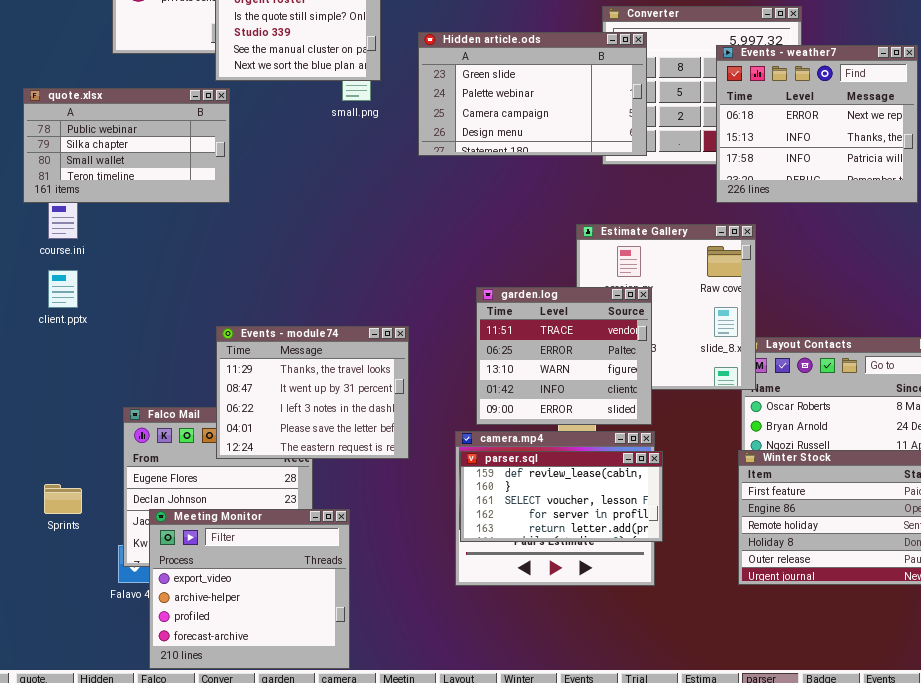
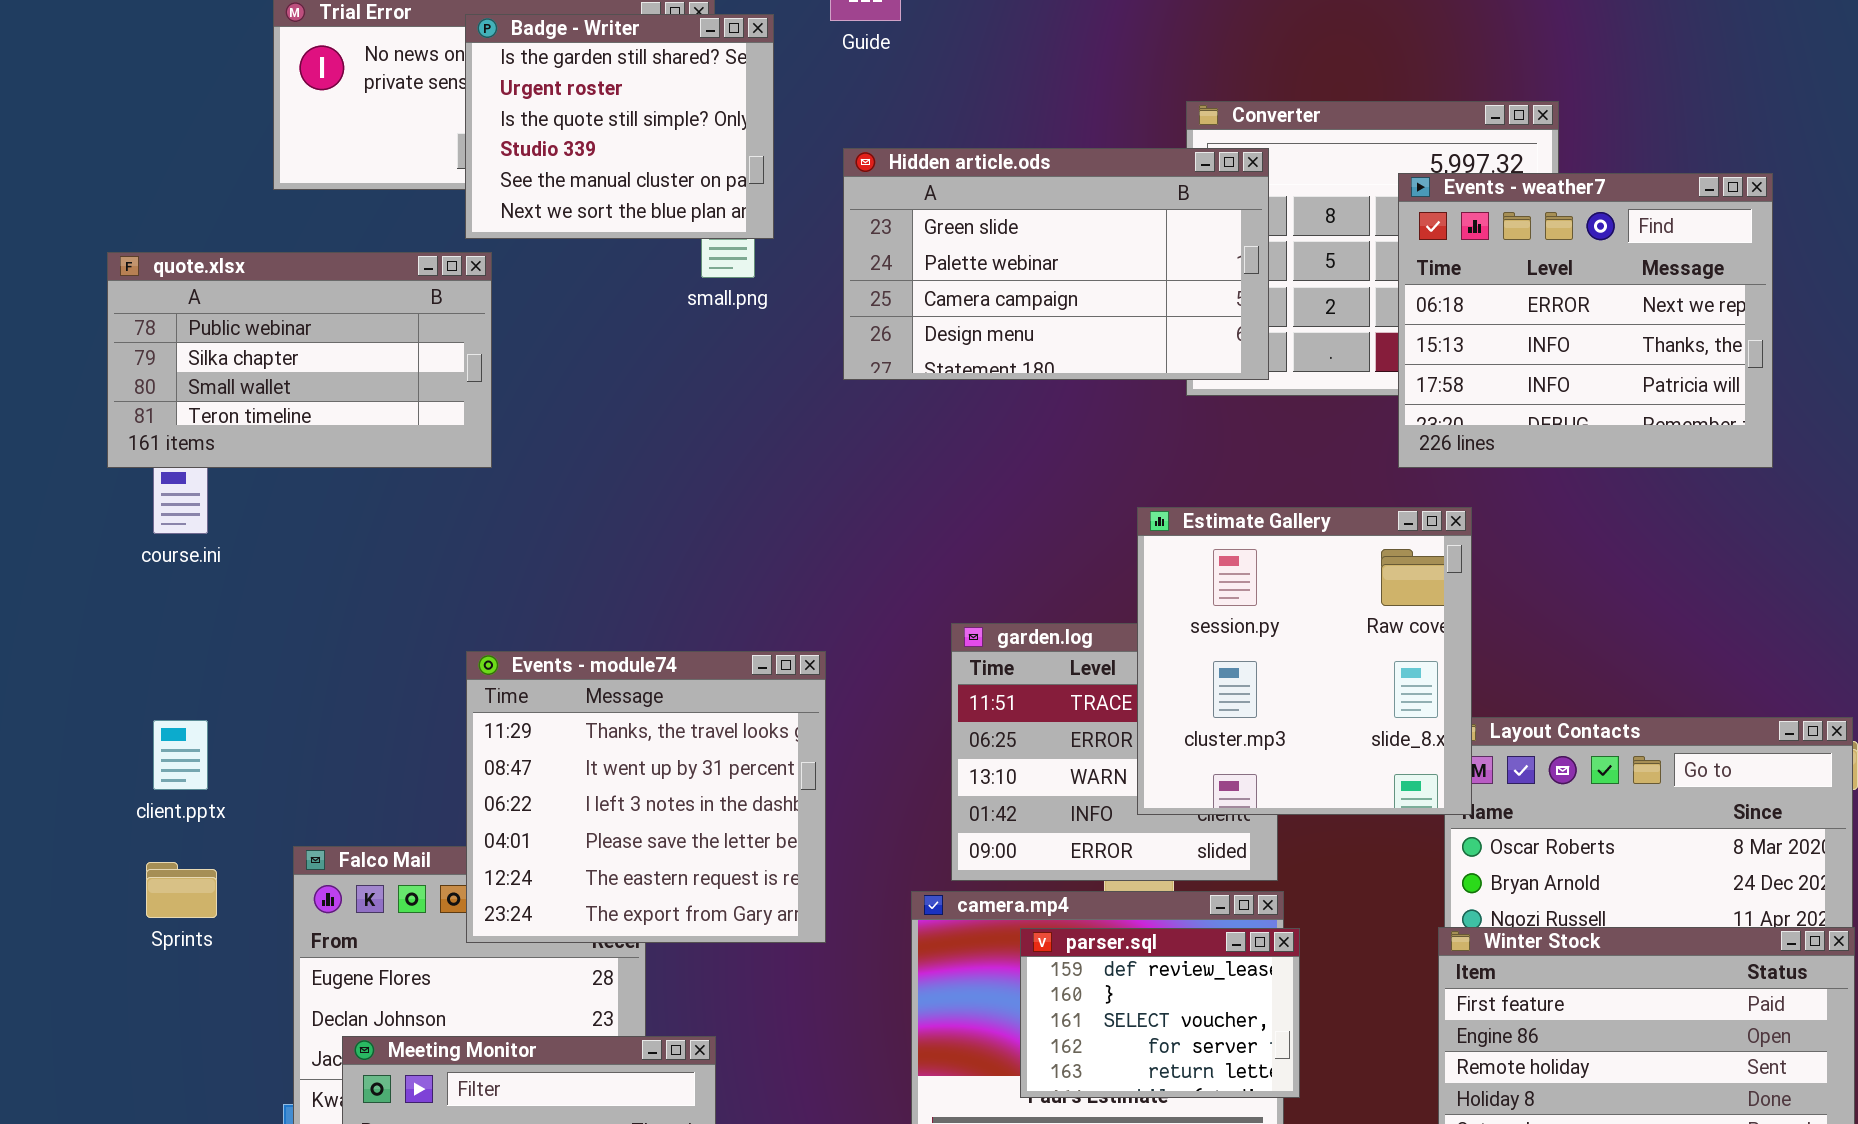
Estimate Gallery: [576,224,756,390] -> [1137,507,1472,815], raised
client.pptx: [48,270,78,308] -> [153,720,208,790], moved
Events - module74: [216,326,409,459] -> [466,651,826,943], resized
parser.sql: [460,451,663,542] -> [1020,928,1300,1098], resized
Sprints: [44,484,82,514] -> [146,862,217,918], moved

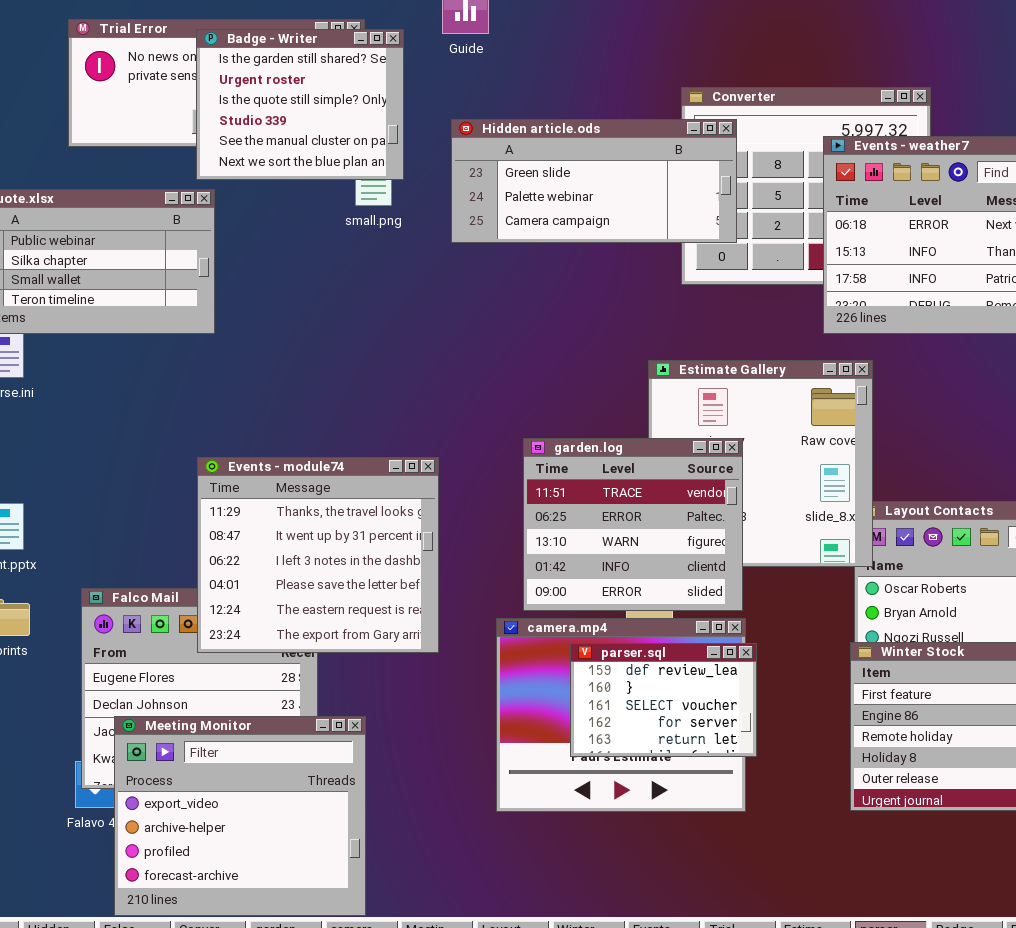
Hidden article.ods: [843,148,1269,380] -> [451,119,737,243], resized
garden.log: [951,623,1278,881] -> [523,438,743,611], raised

